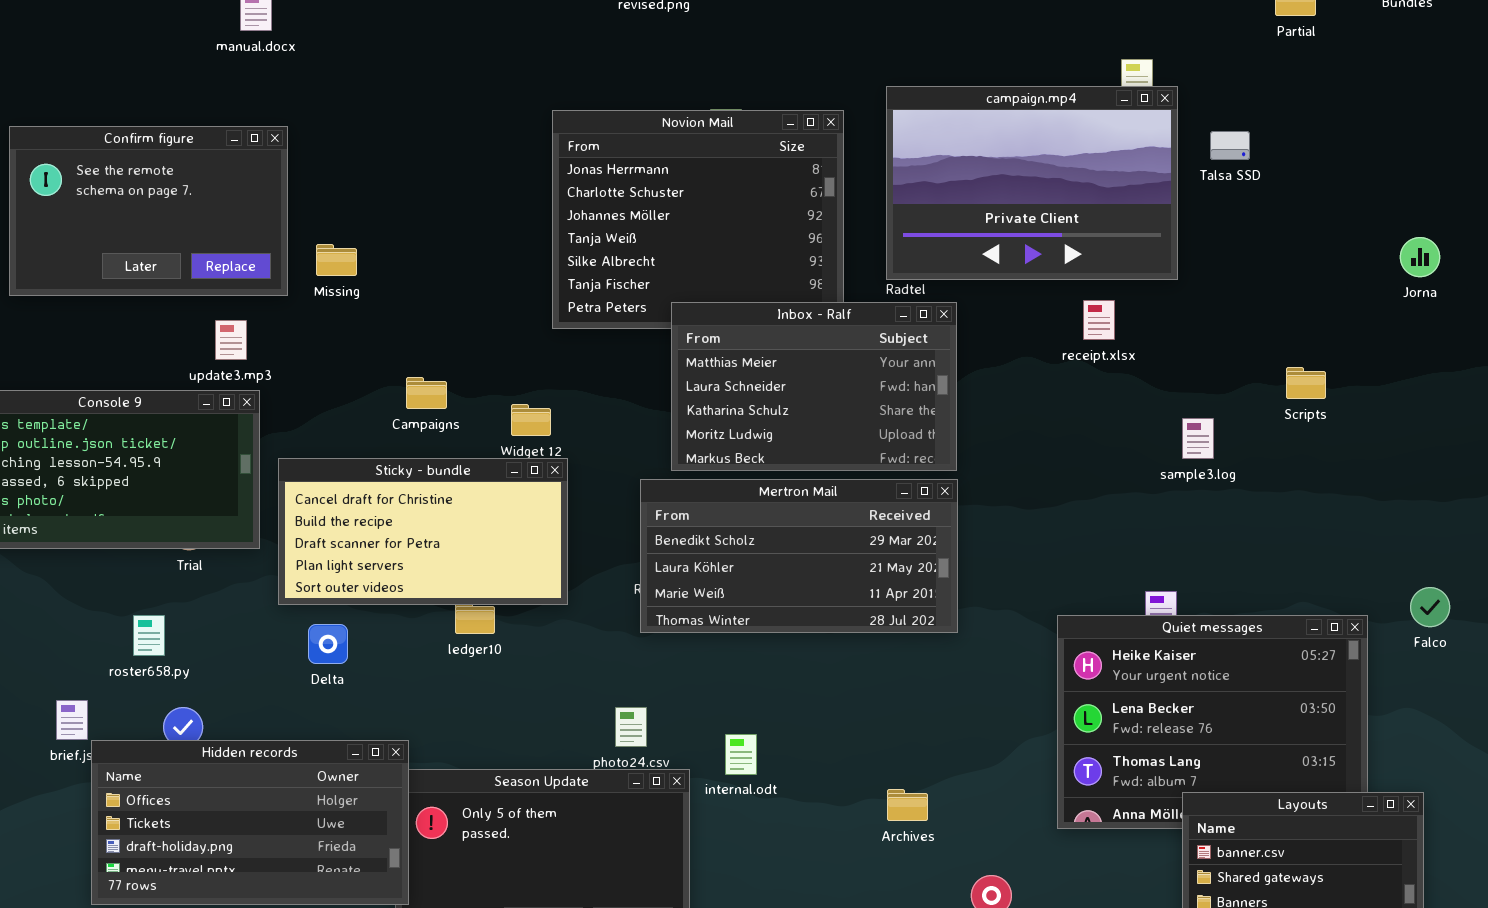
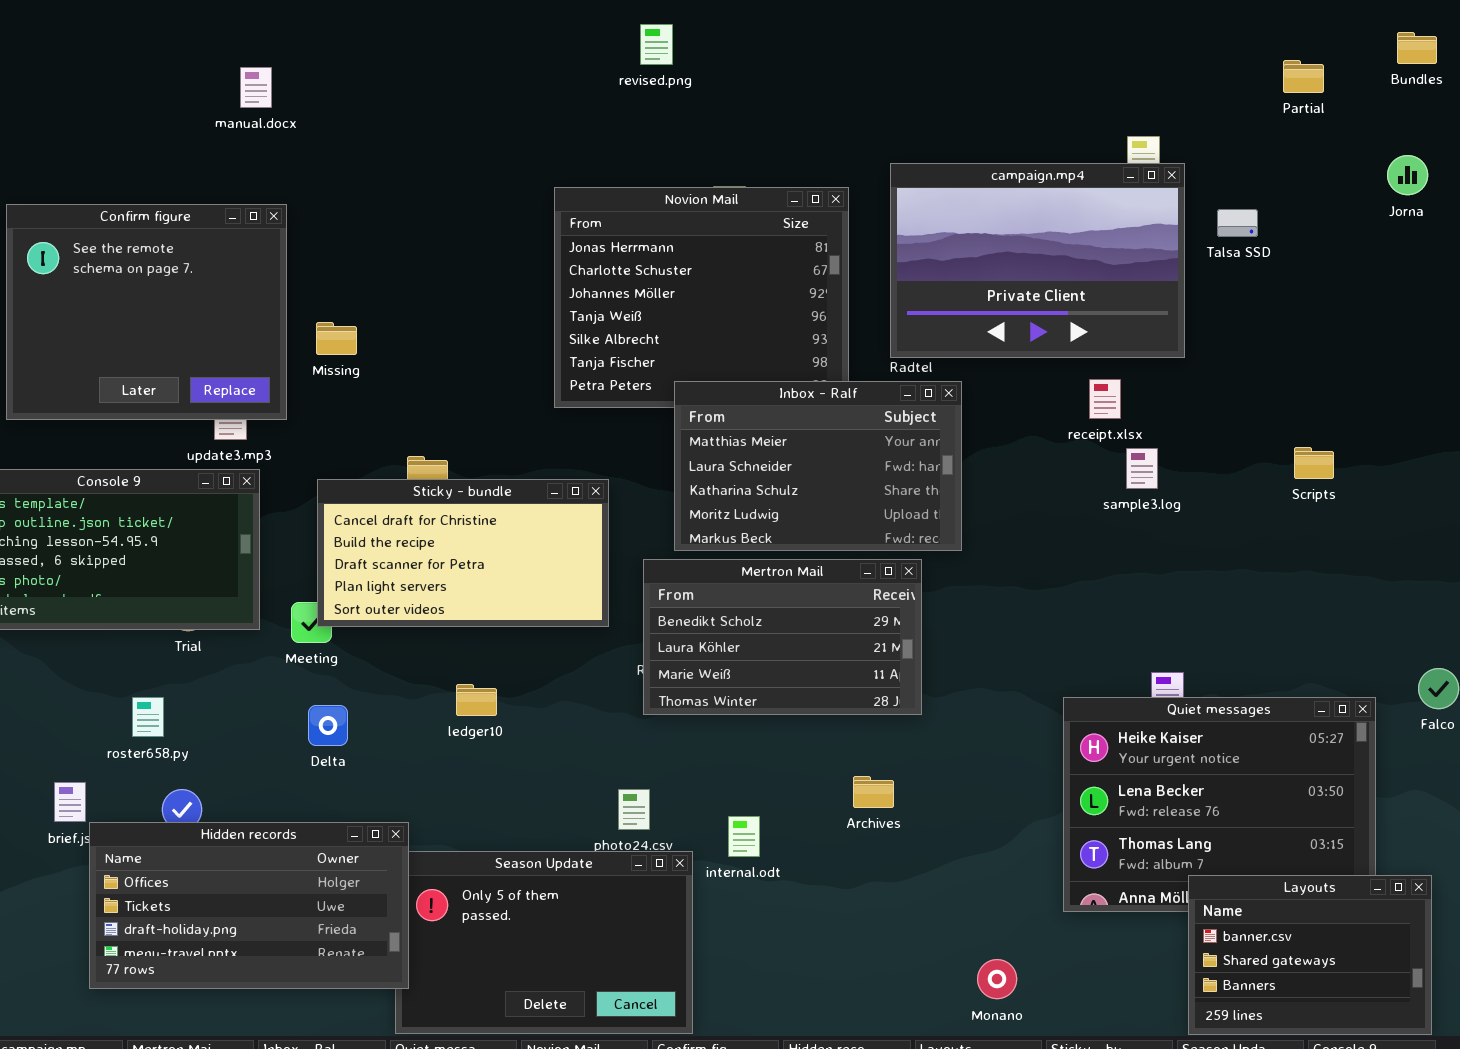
Confirm figure: [9,126,288,296] -> [6,204,287,420], resized
Jorna: [1400,237,1440,277] -> [1387,155,1428,195], moved
sample3.log: [1182,418,1214,459] -> [1126,448,1158,489], moved
Sticky - bundle: [278,458,568,605] -> [317,479,609,627], moved
Mertron Mail: [640,479,958,633] -> [643,559,922,715], resized
Archives: [887,789,928,821] -> [853,776,894,808], moved

